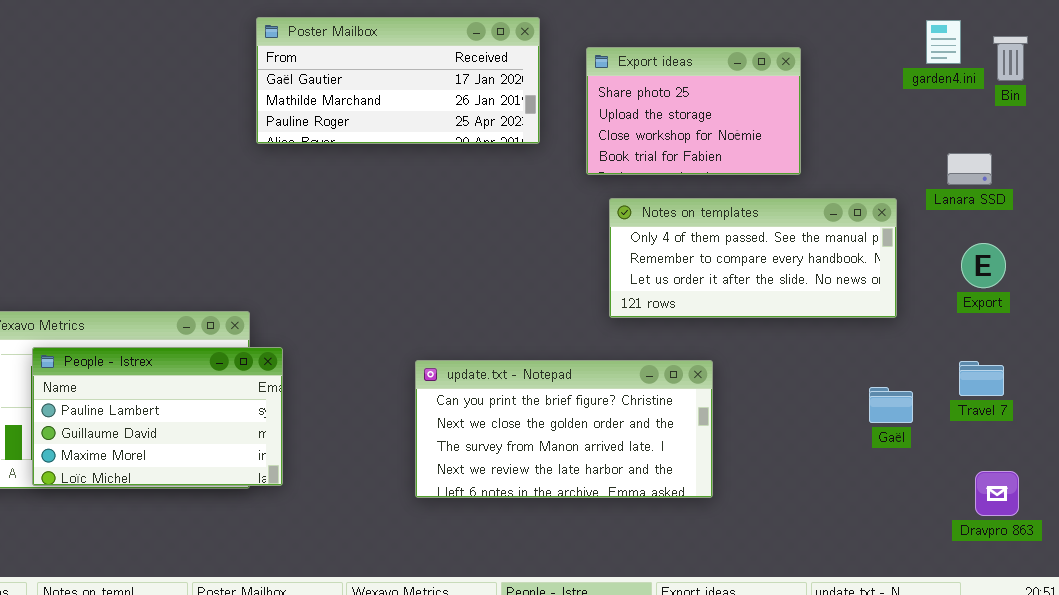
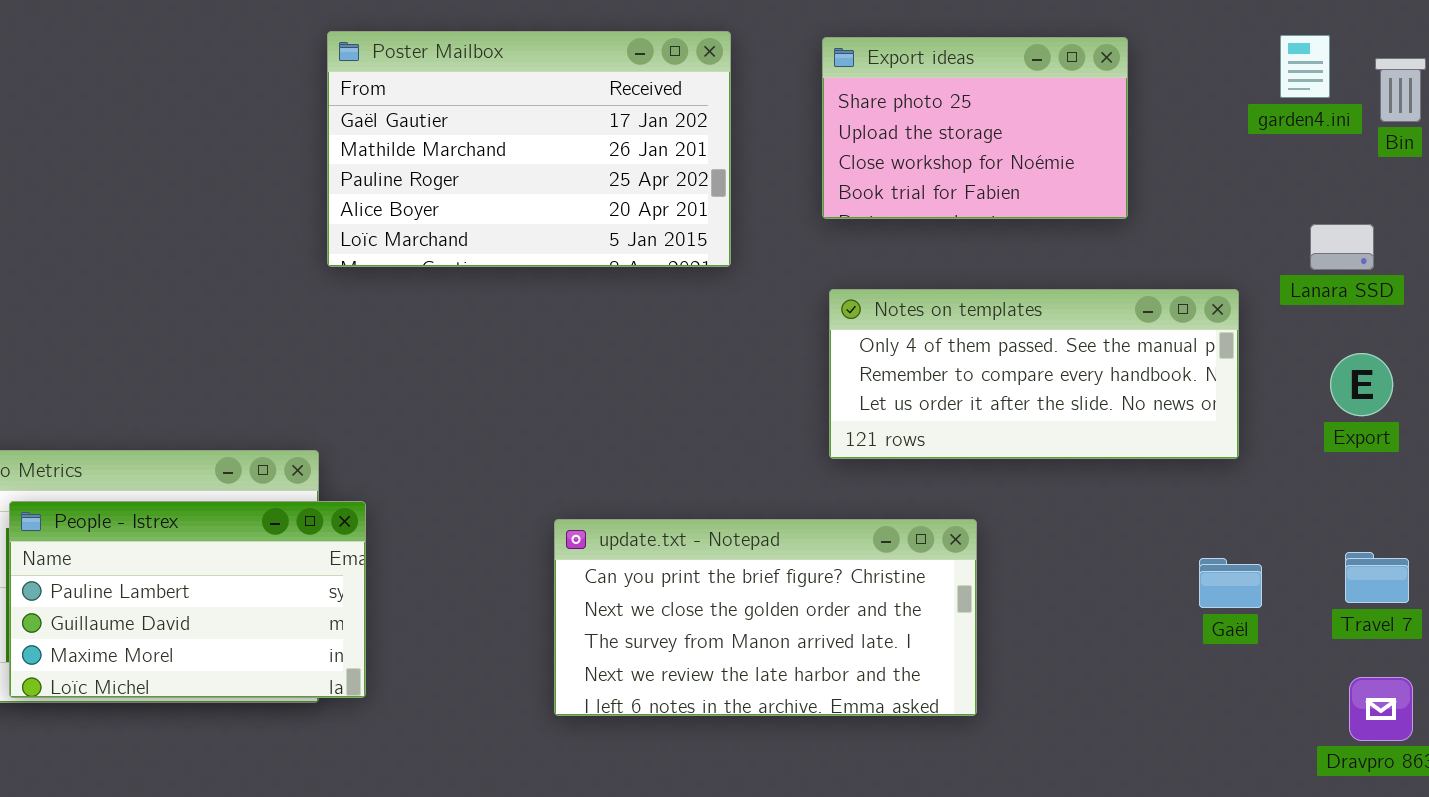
Poster Mailbox: [256,17,540,144] -> [327,31,731,267], resized
Export ideas: [586,47,801,175] -> [822,37,1128,219], moved
Travel 7: [959,361,1004,396] -> [1345,552,1409,603], moved

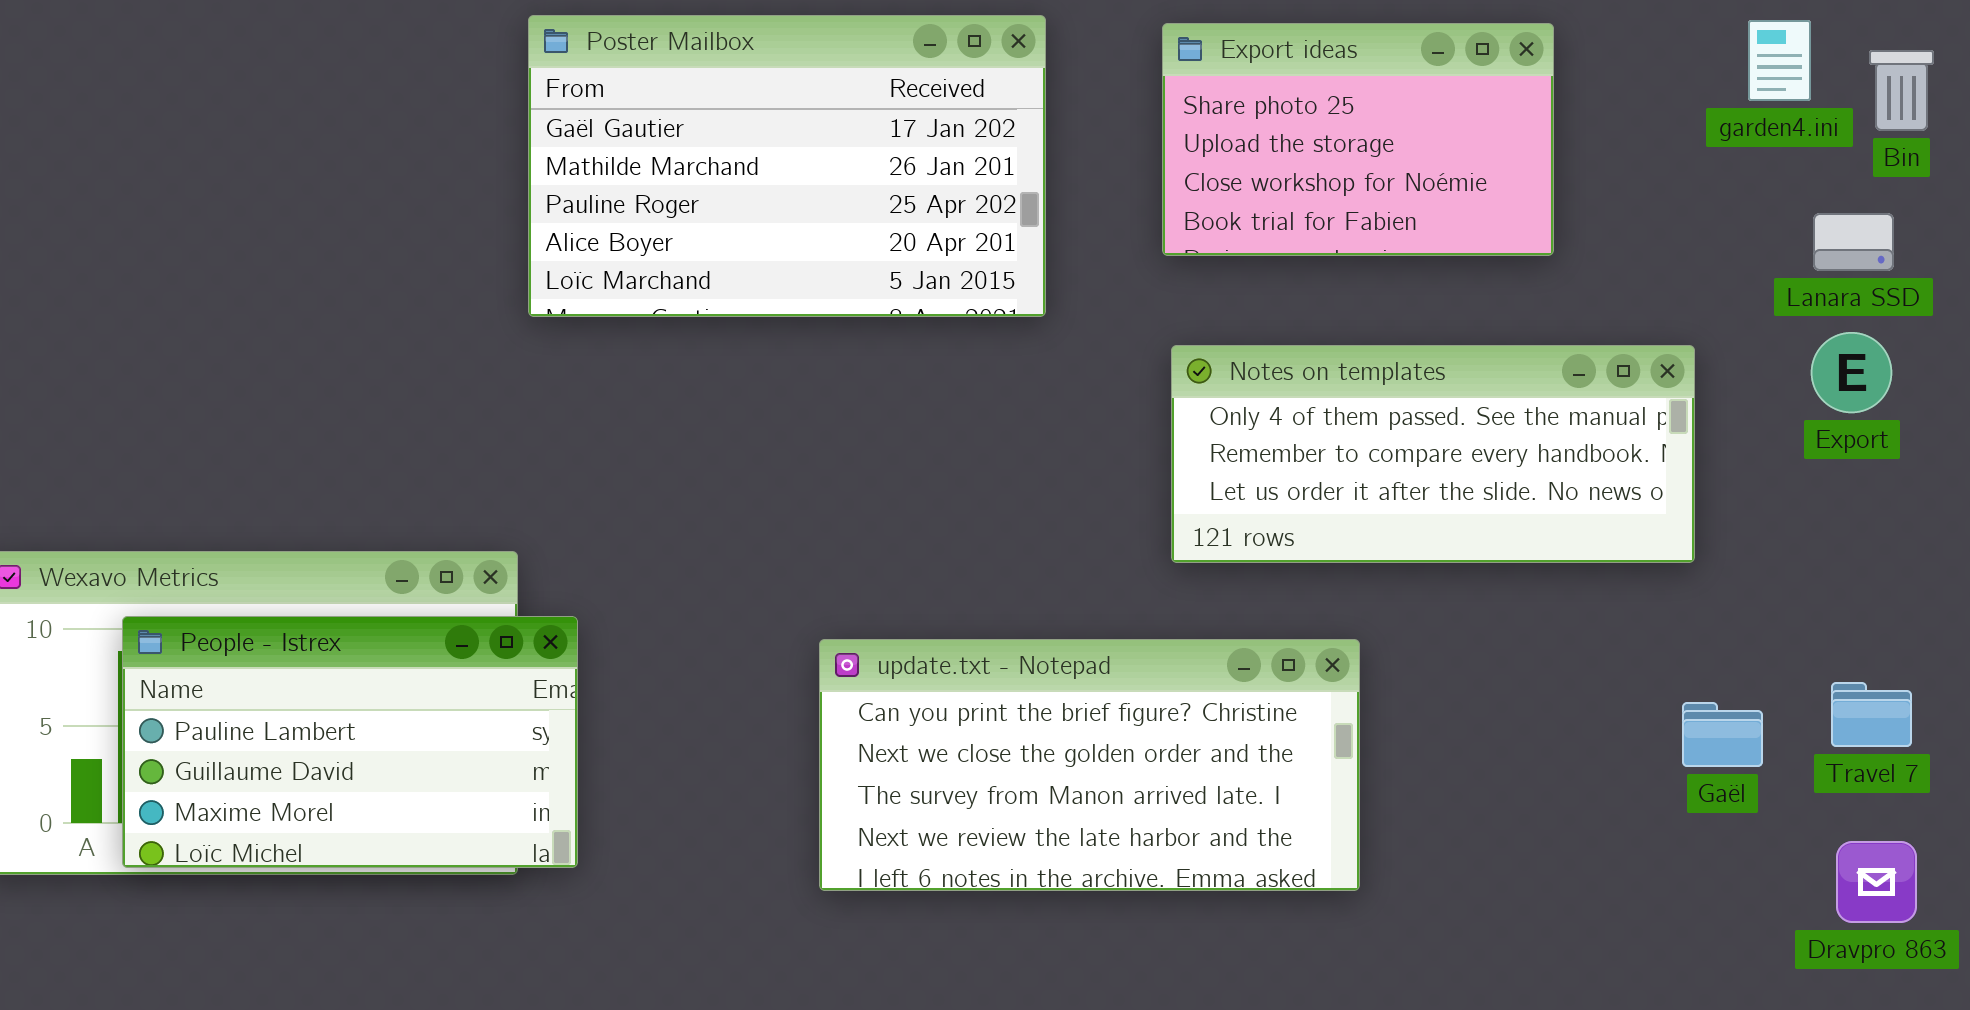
Lanara SSD: [1310,224,1374,270] -> [1813,213,1894,271], moved
Export: [1330,353,1393,416] -> [1811,332,1892,413], moved
Gaël: [1199,558,1262,608] -> [1682,702,1763,767], moved

